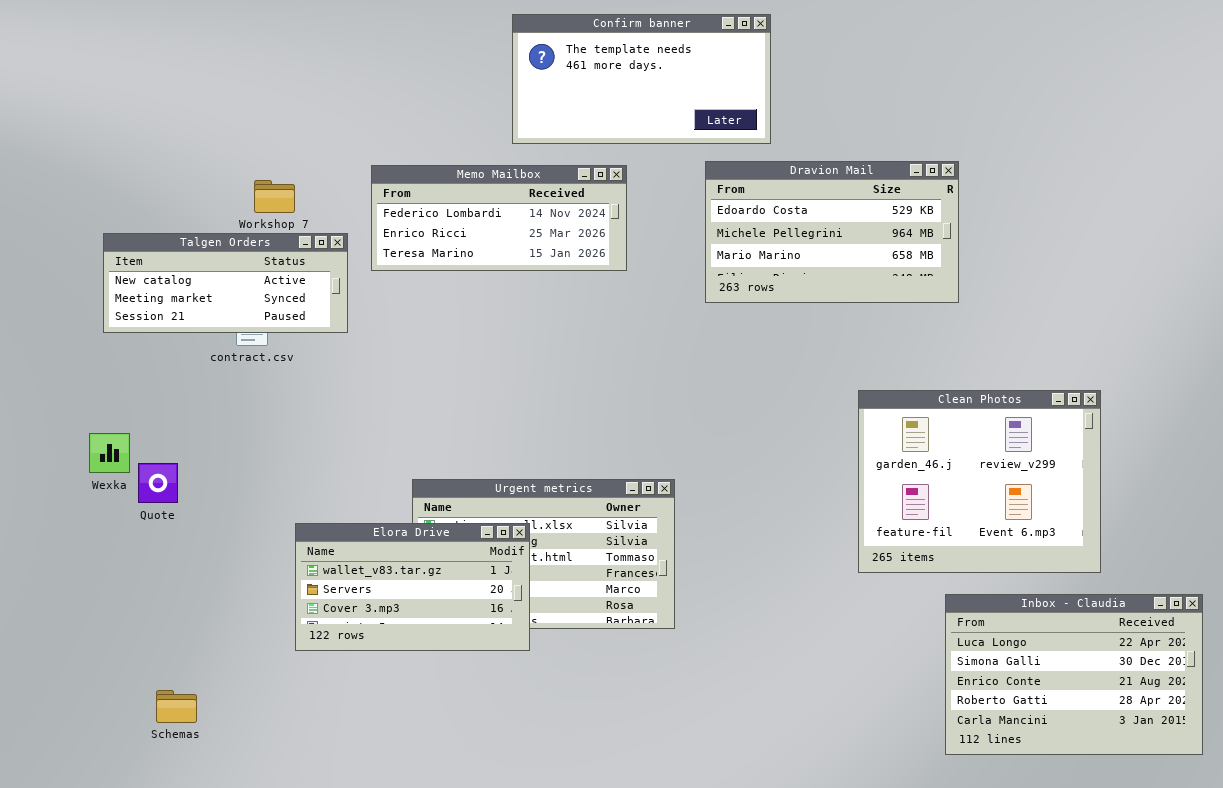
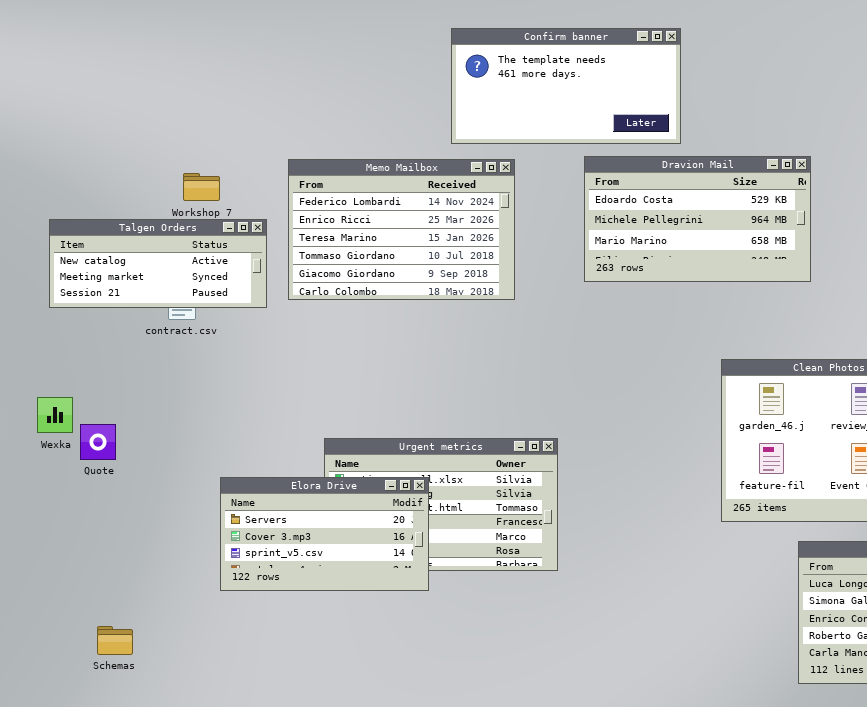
Confirm banner: [512,14,771,144] -> [451,28,681,144], moved
Memo Mailbox: [371,165,627,271] -> [288,159,515,300], resized
Elora Drive: [295,523,530,651] -> [220,477,429,591], scrolled down 1 row

